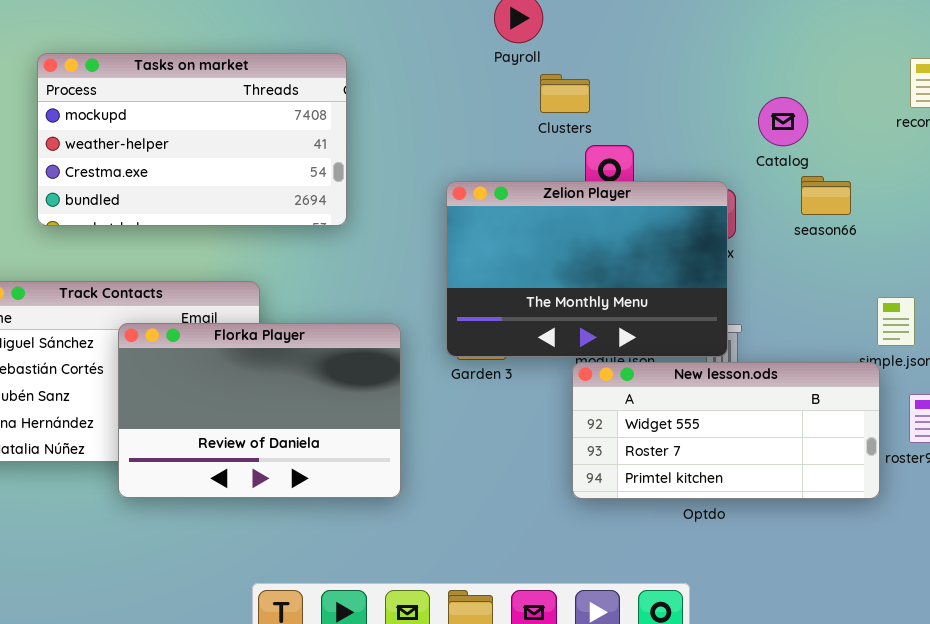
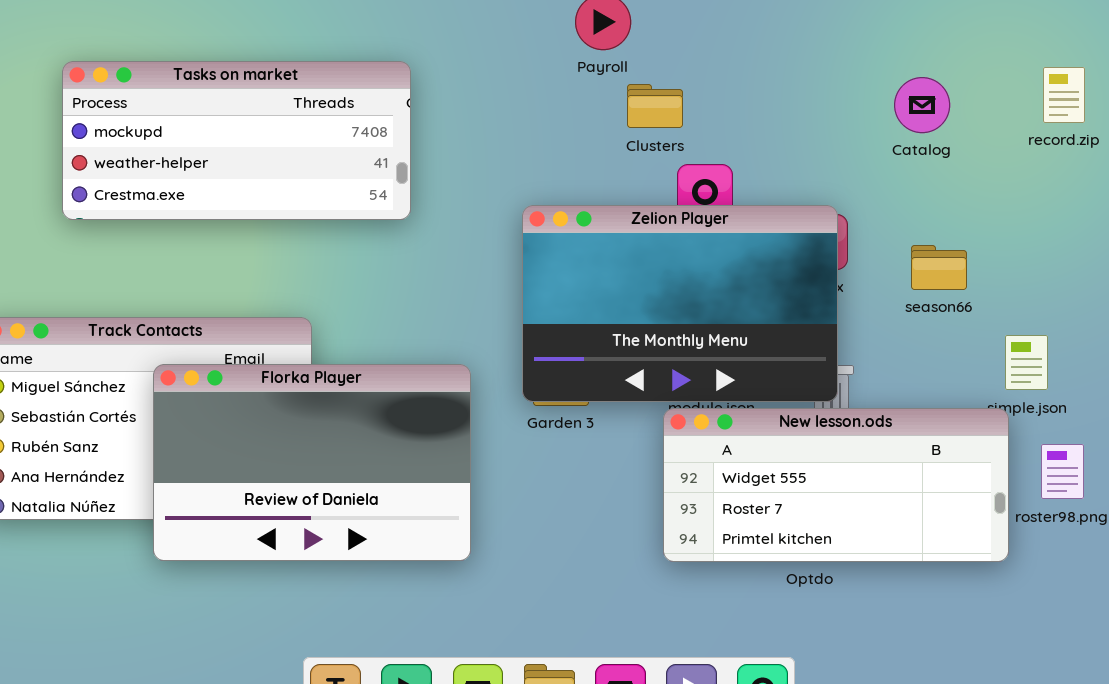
Tasks on market: [37,53,347,226] -> [62,61,411,220], resized
Catalog: [758,97,808,146] -> [894,77,950,133], moved
season66: [801,176,851,215] -> [911,245,967,290], moved

